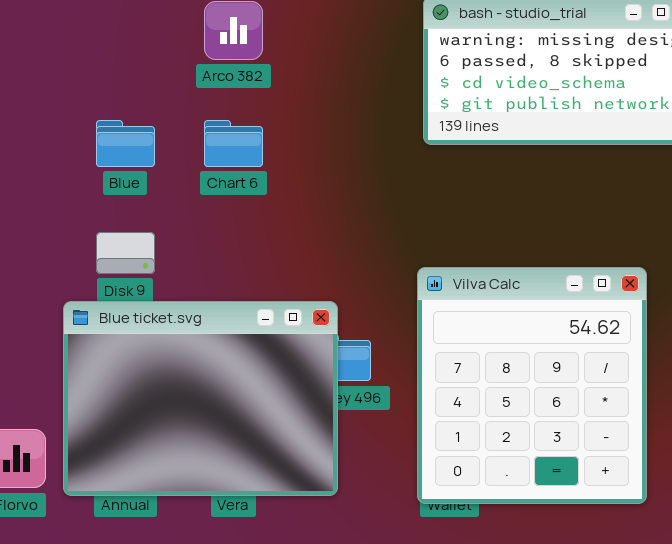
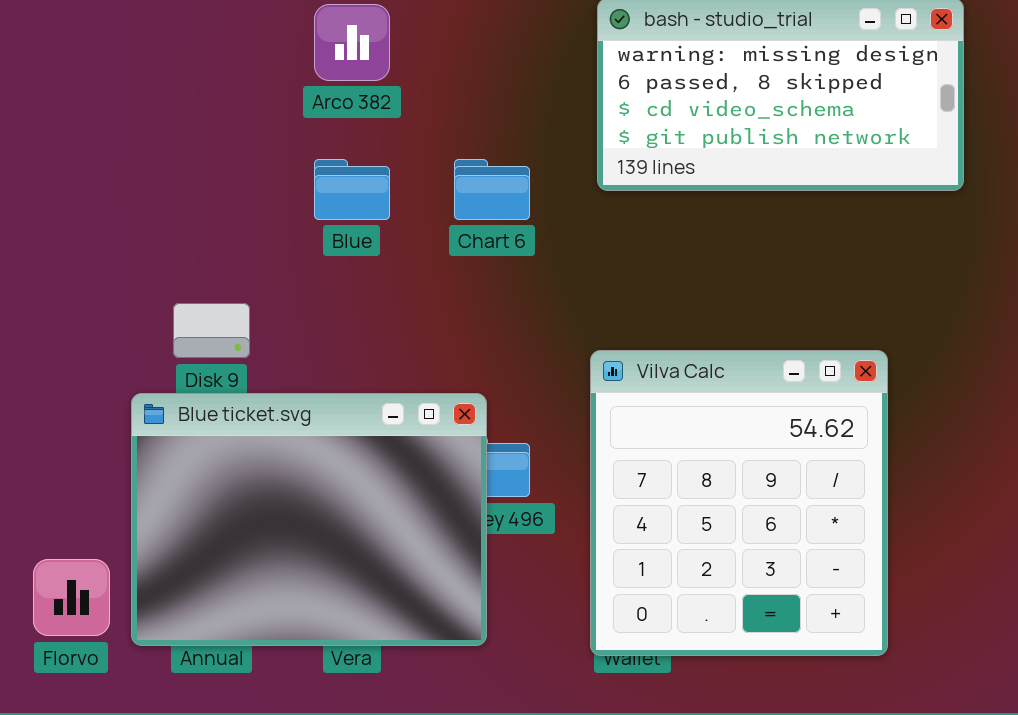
Blue: [96,120,155,167] -> [314,159,390,220], moved
Chart 6: [204,120,263,167] -> [454,159,530,220], moved

